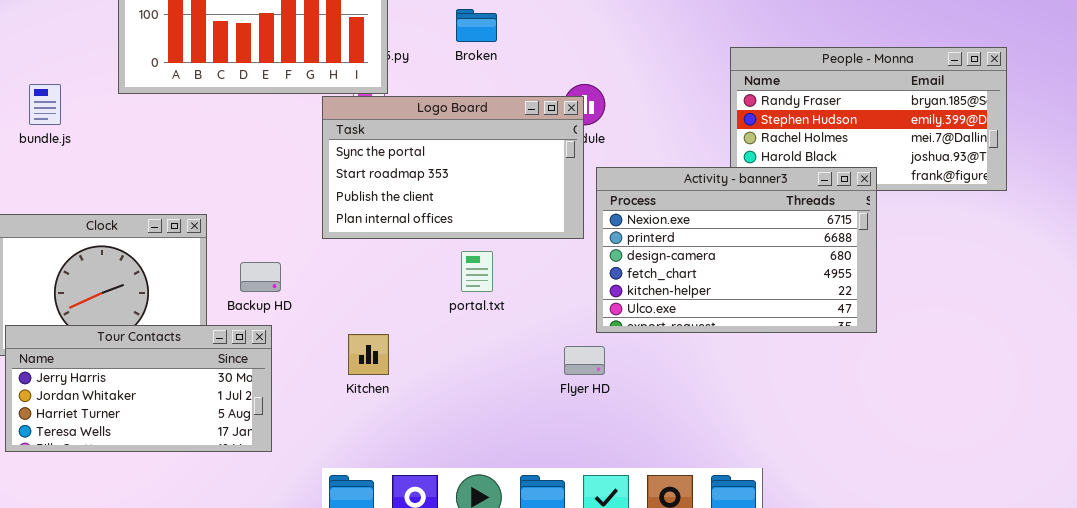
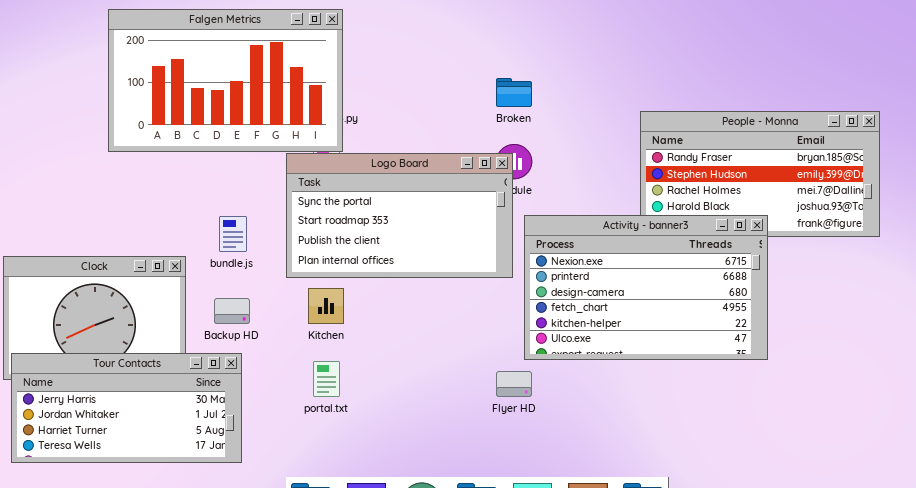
Broken: [456,9,497,42] -> [496,78,532,107], moved
bundle.js: [29,84,61,125] -> [219,216,247,252], moved
portal.txt: [461,251,493,292] -> [313,361,340,397], moved
Kitchen: [348,334,389,375] -> [308,288,344,324], moved

